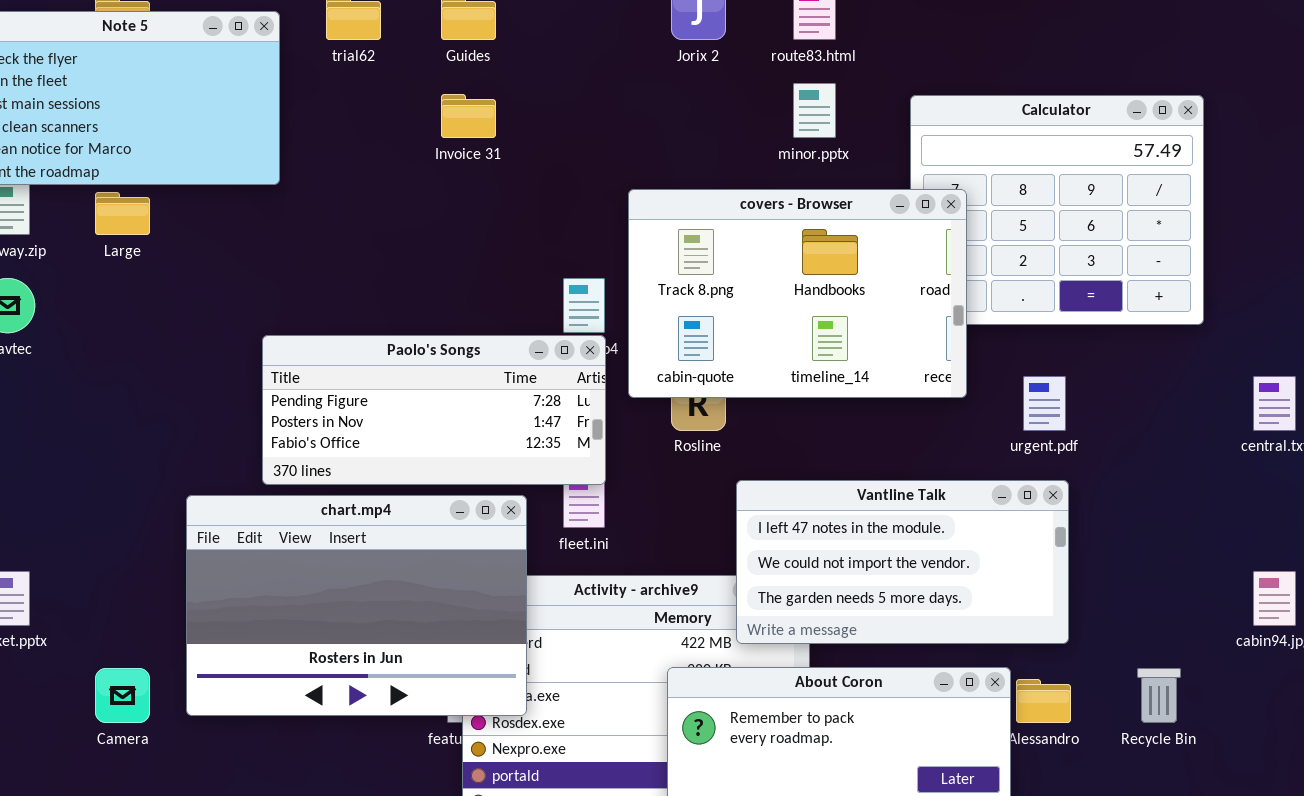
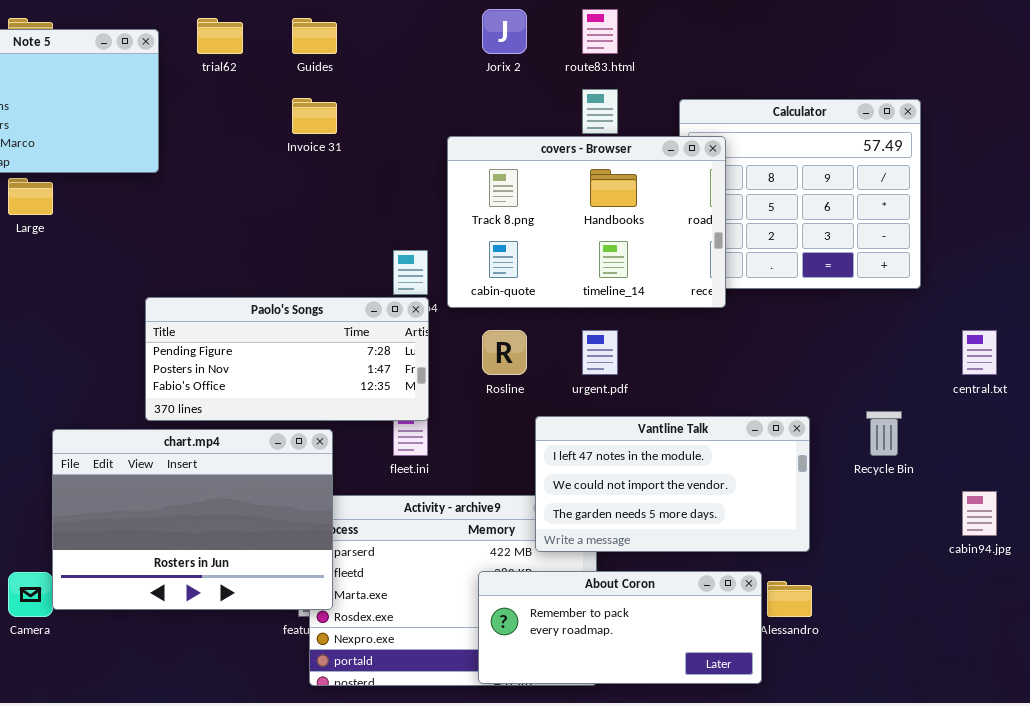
covers - Browser: [628,189,967,398] -> [447,136,726,308], moved
urgent.pdf: [1023,376,1066,431] -> [582,330,618,375], moved
chart.mp4: [186,495,527,716] -> [52,429,333,610], moved
Recycle Bin: [1137,668,1181,723] -> [866,411,902,456], moved

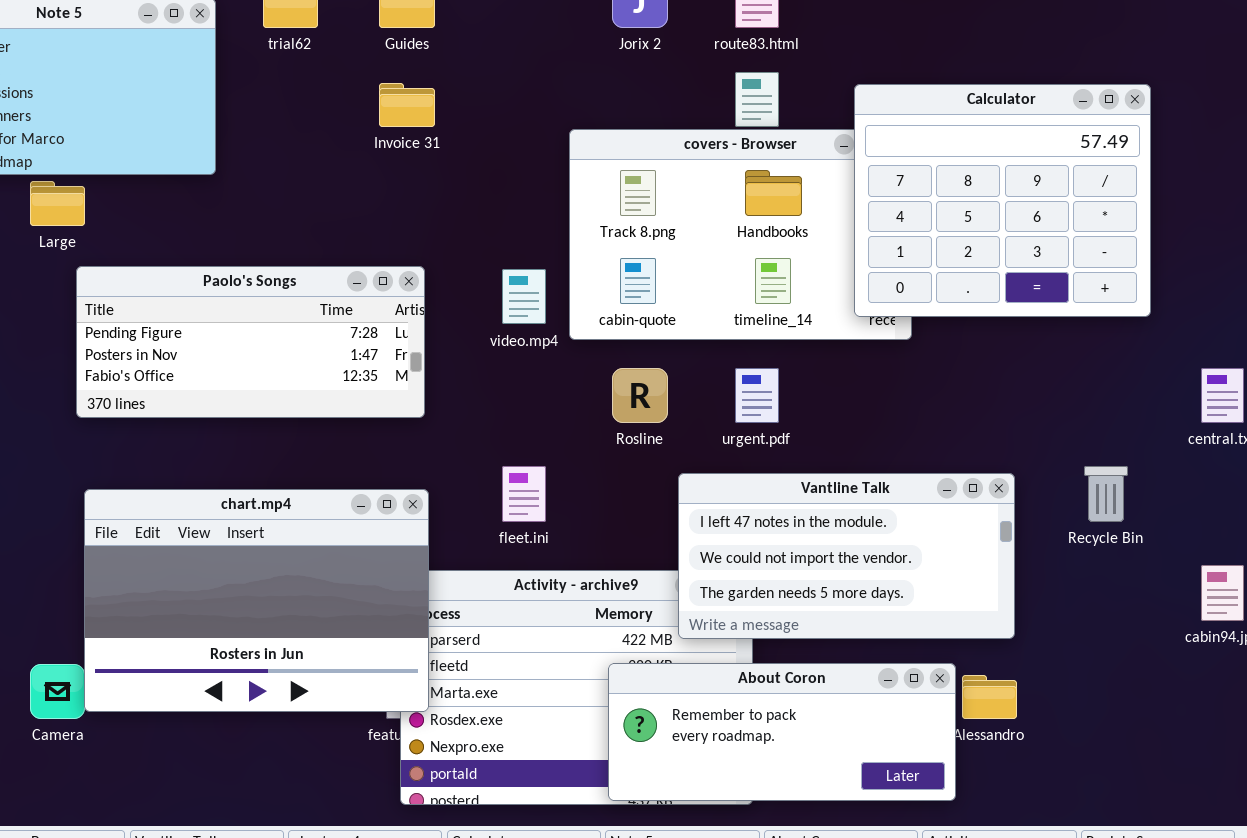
Calculator: [679,99,921,289] -> [854,84,1151,317], raised
Paolo's Songs: [145,297,429,421] -> [76,266,425,418], moved

